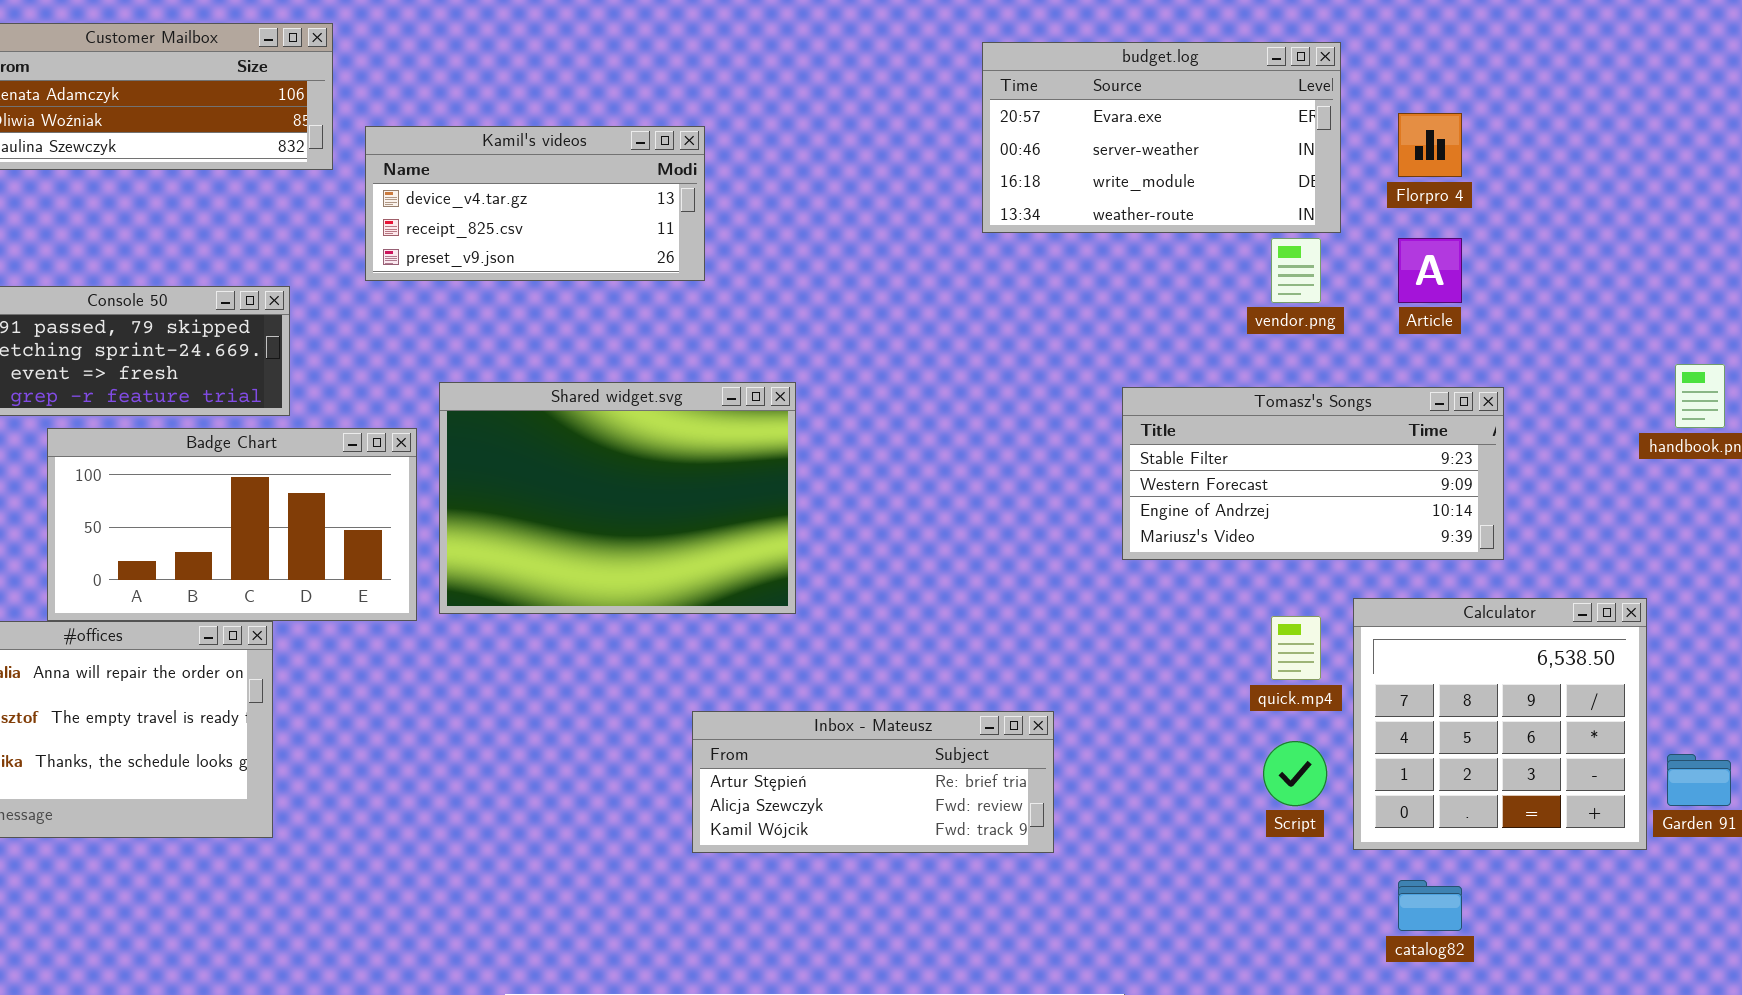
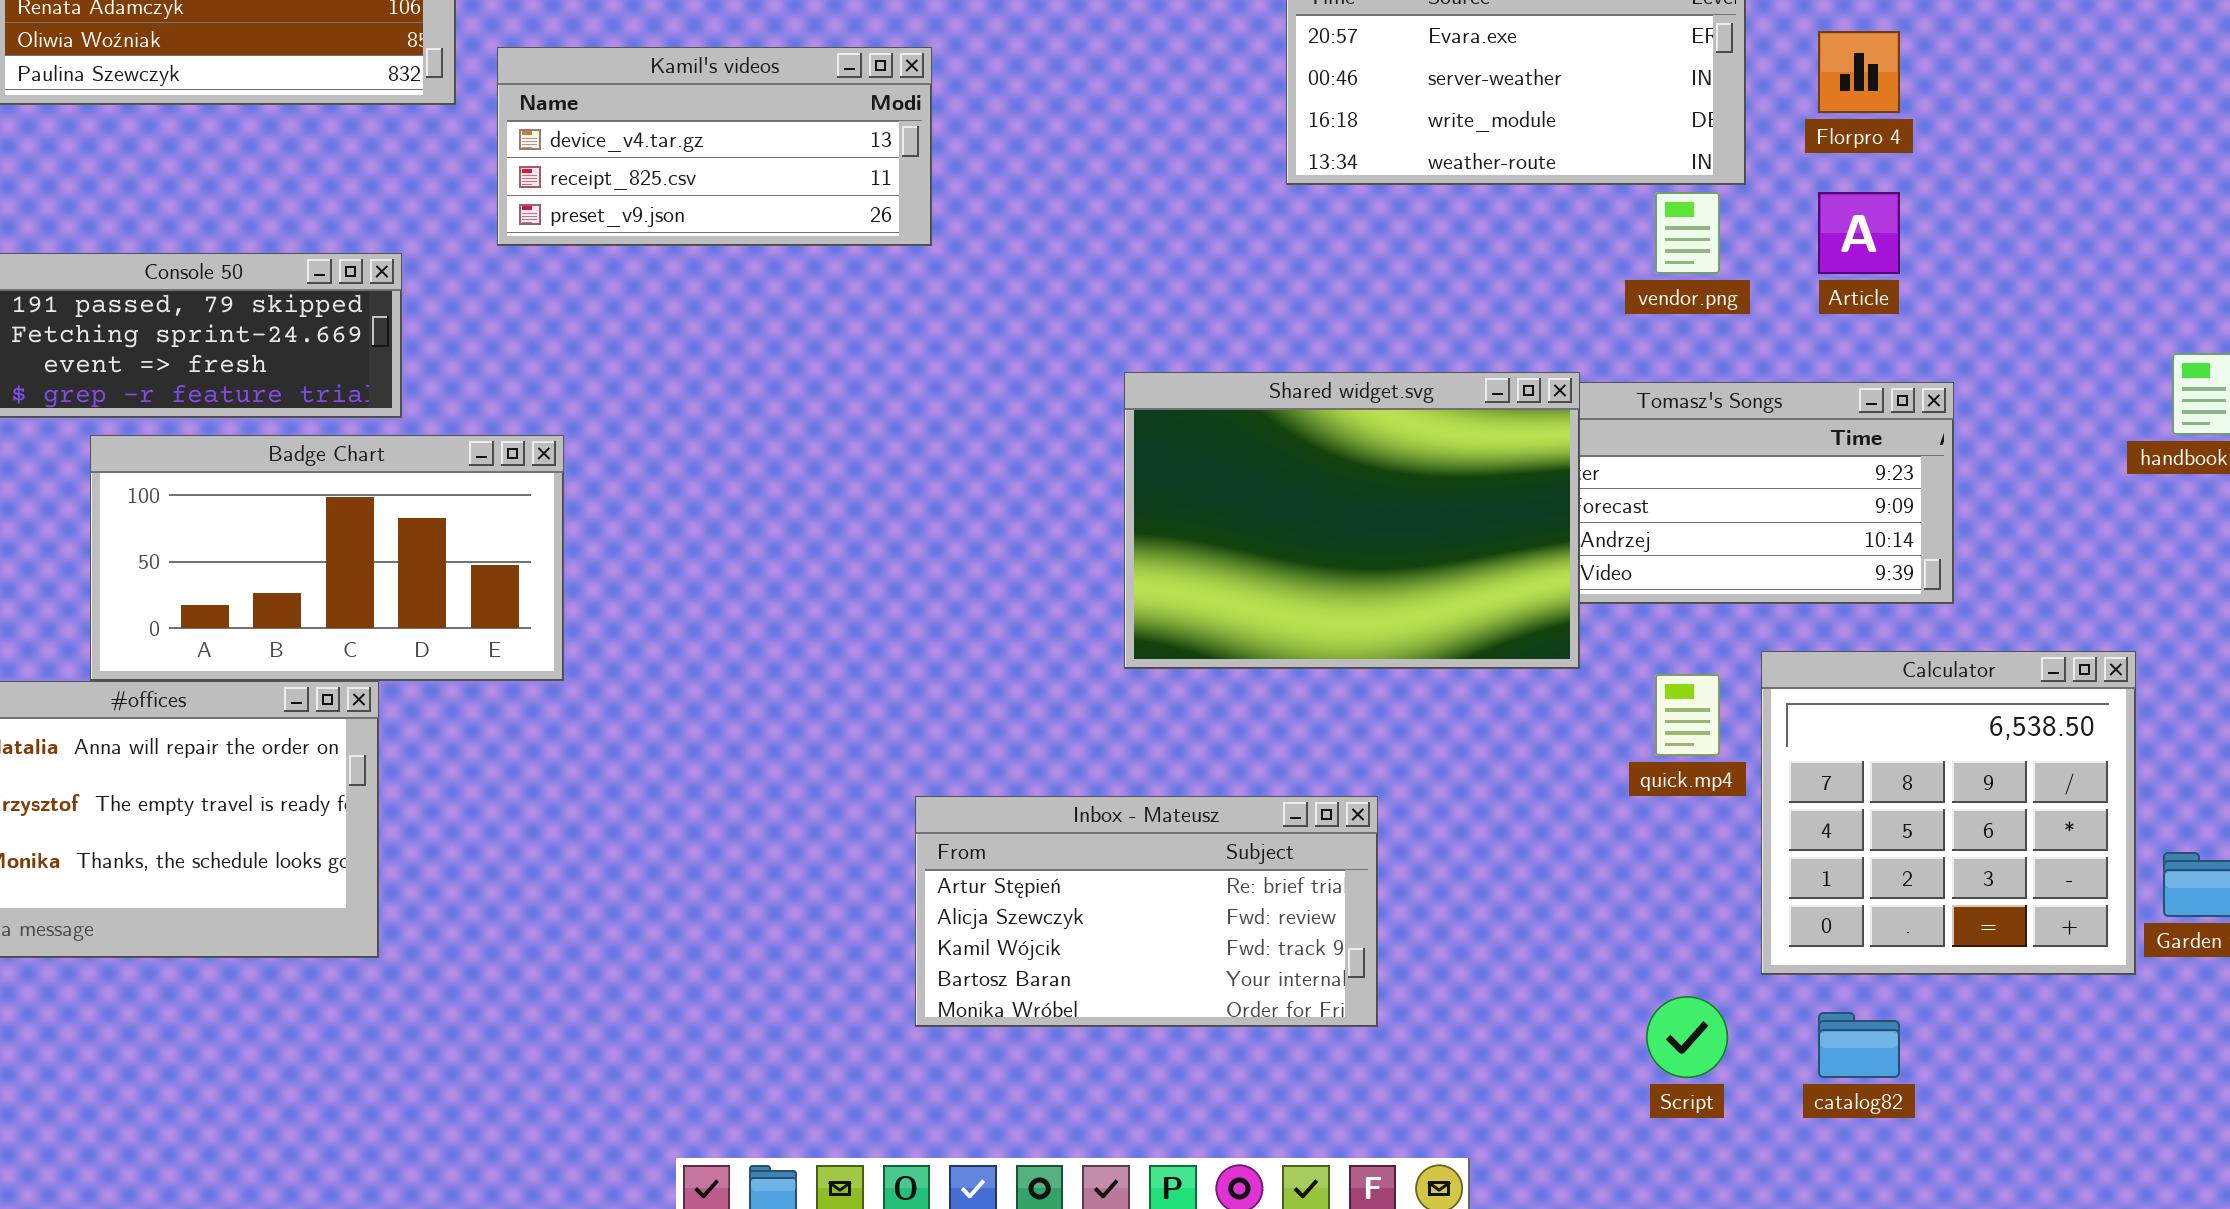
Shared widget.svg: [439,382,796,614] -> [1124,372,1580,669], moved
Inbox - Mateusz: [692,711,1054,853] -> [915,796,1378,1027], resized
Script: [1263,741,1327,806] -> [1646,996,1728,1078], moved

